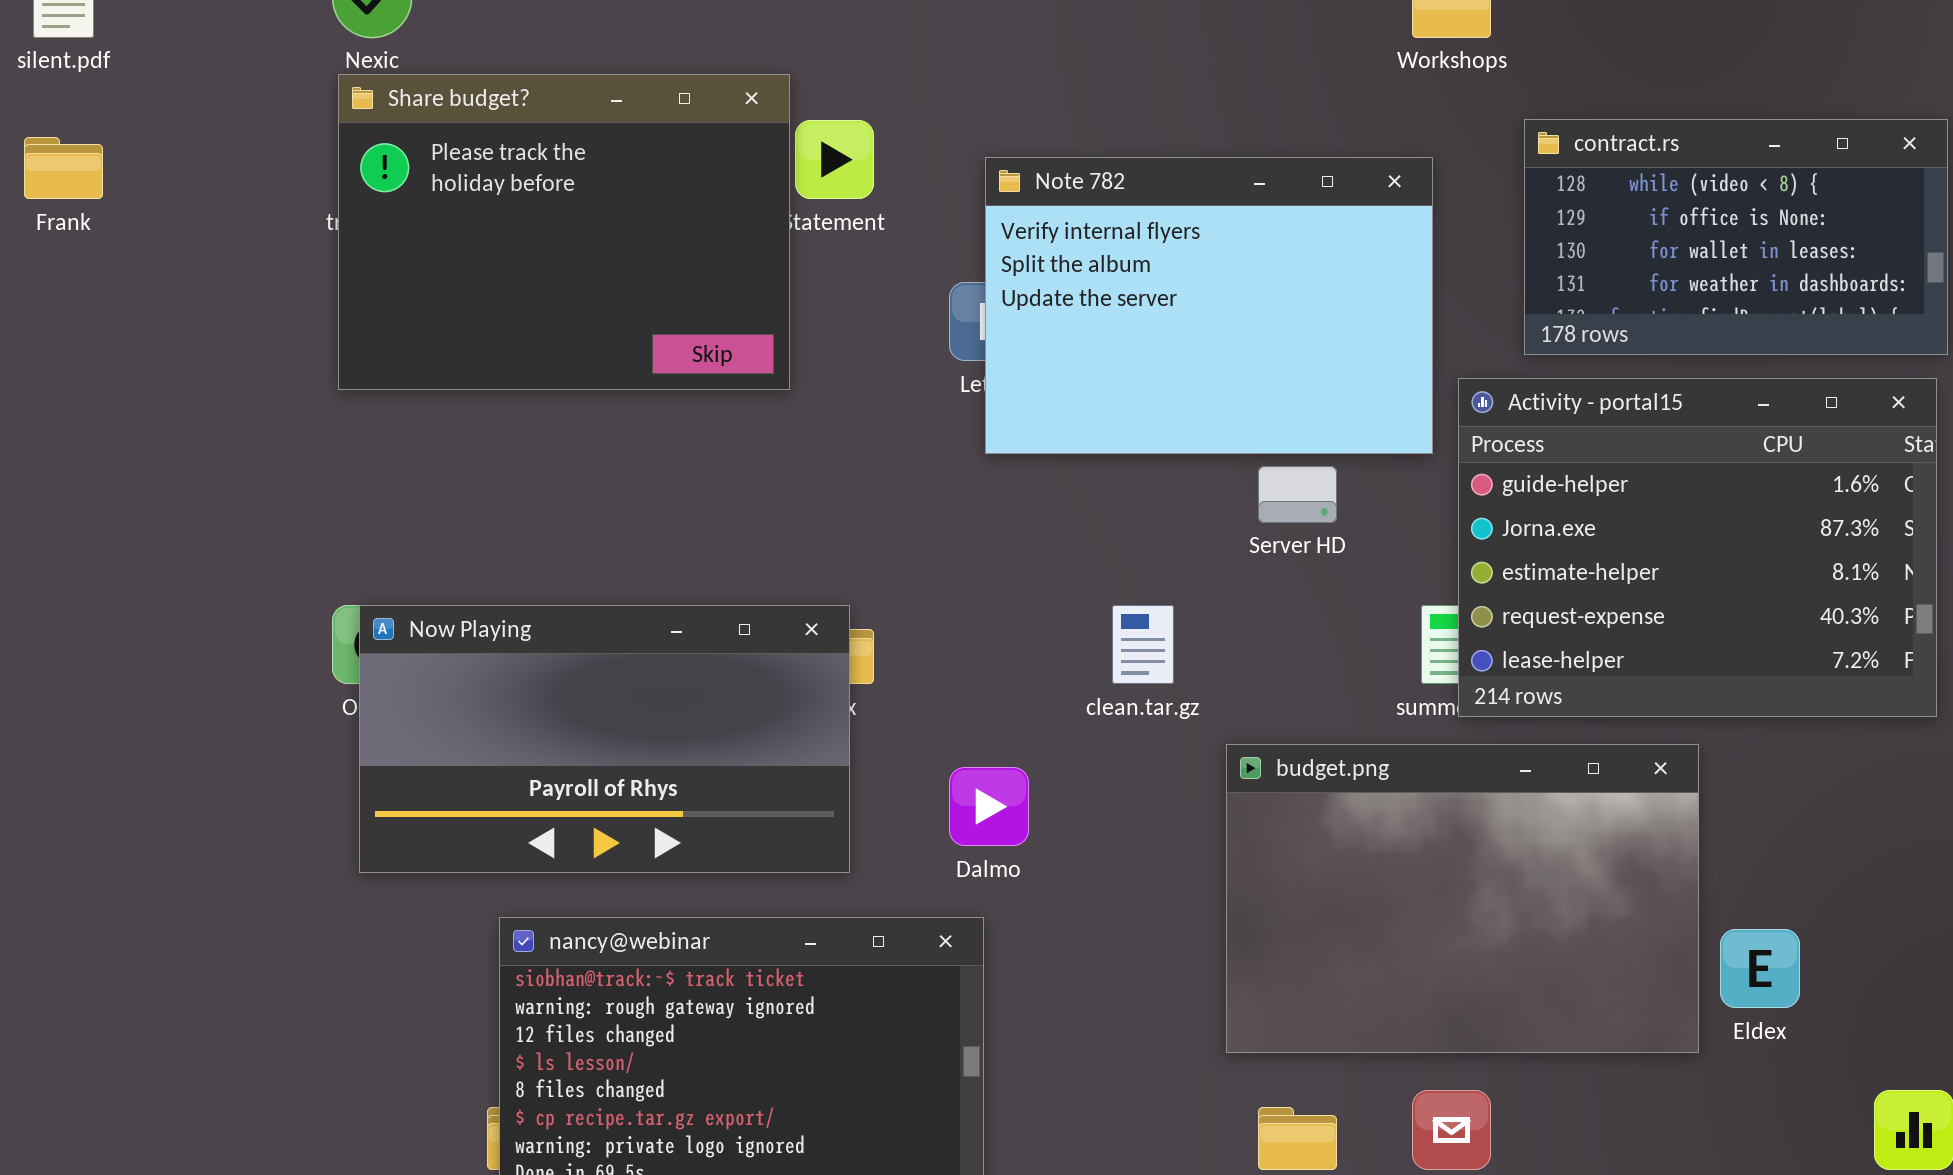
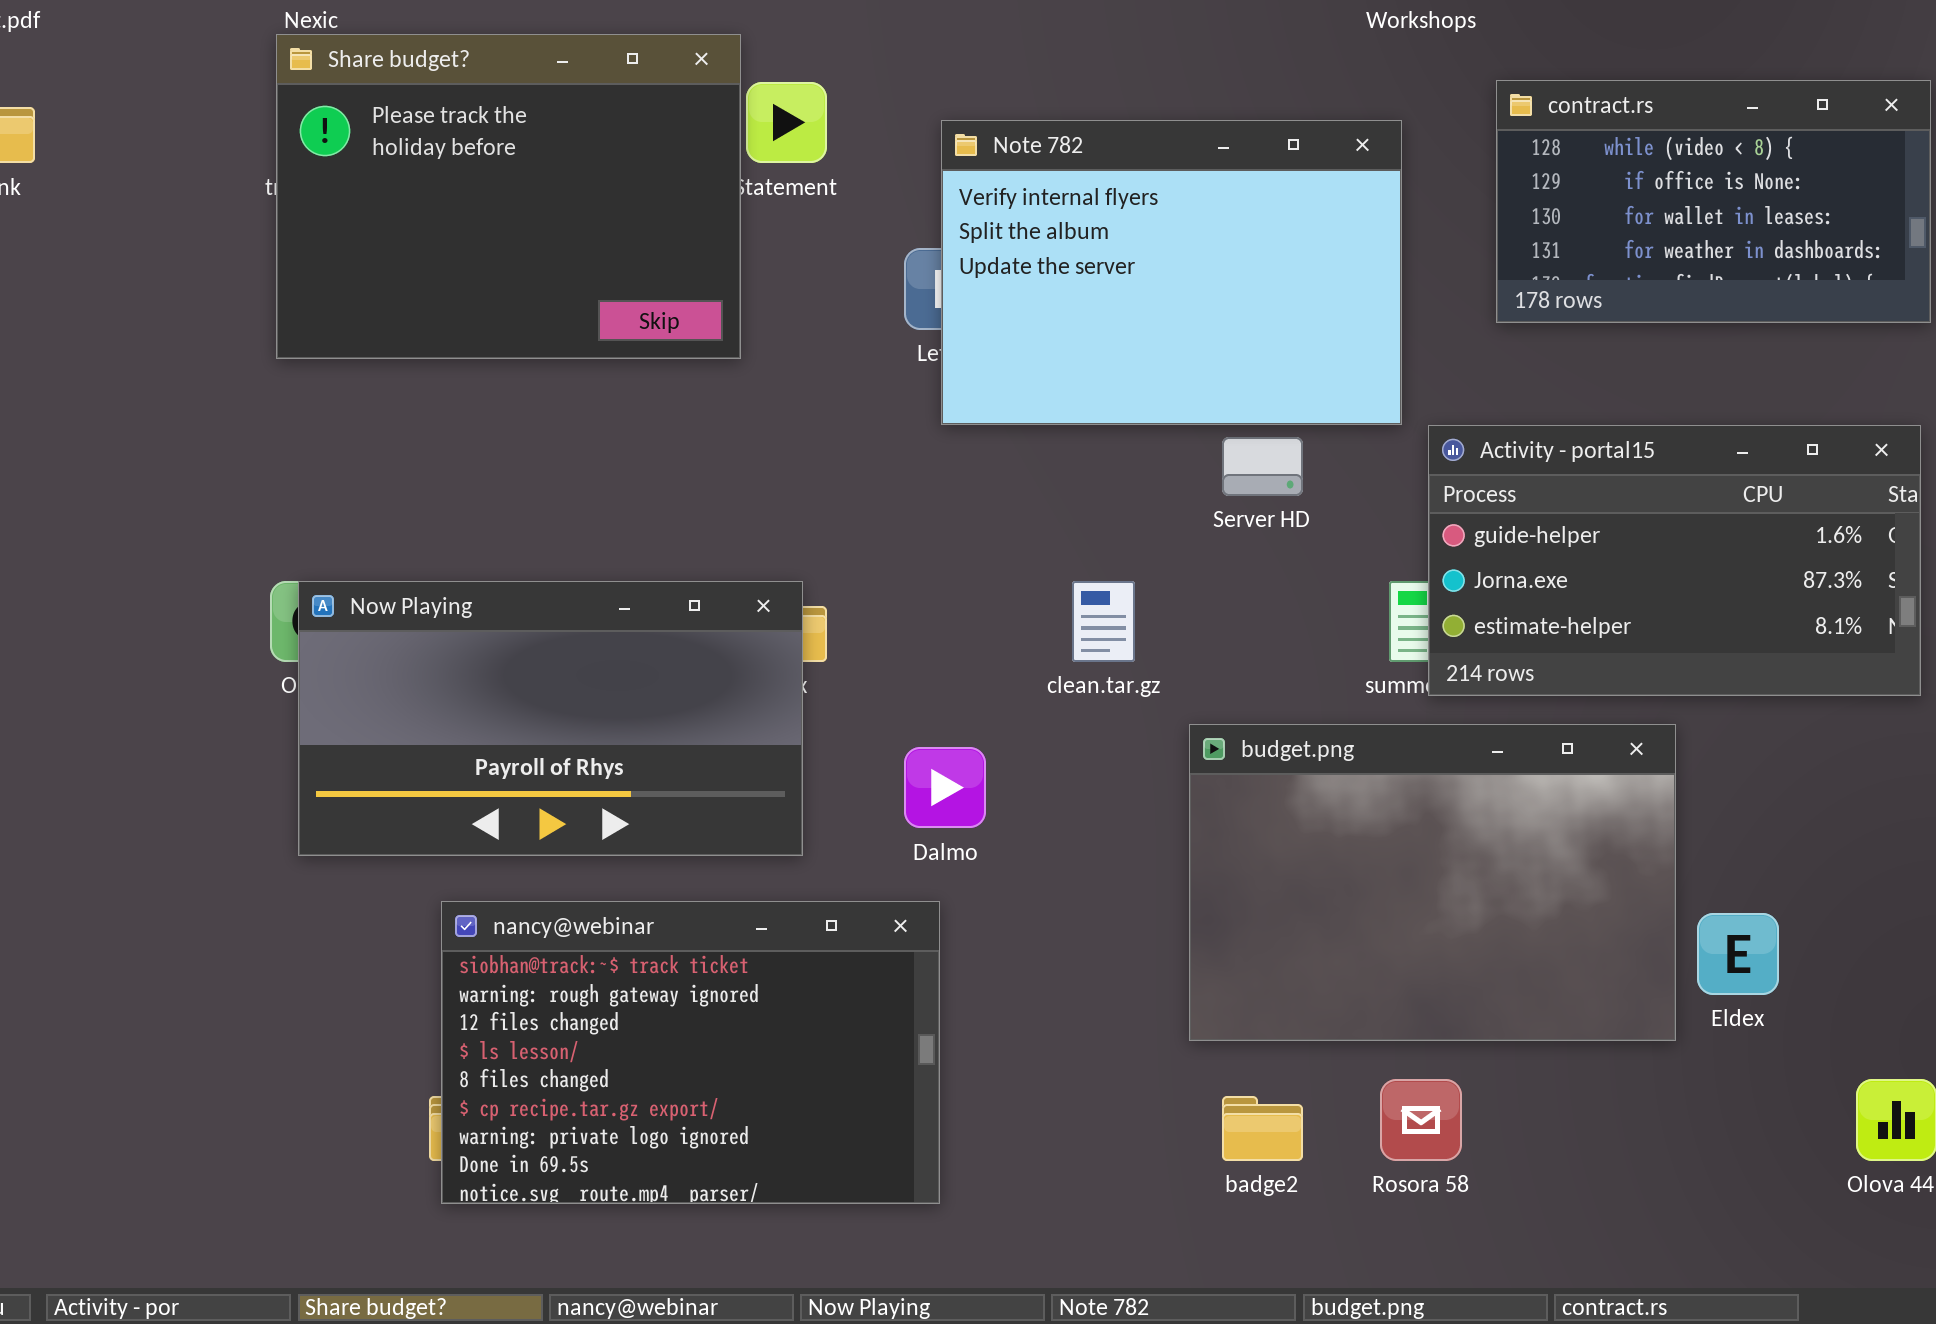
Activity - portal15: [1458,378,1937,717] -> [1428,425,1921,696], resized

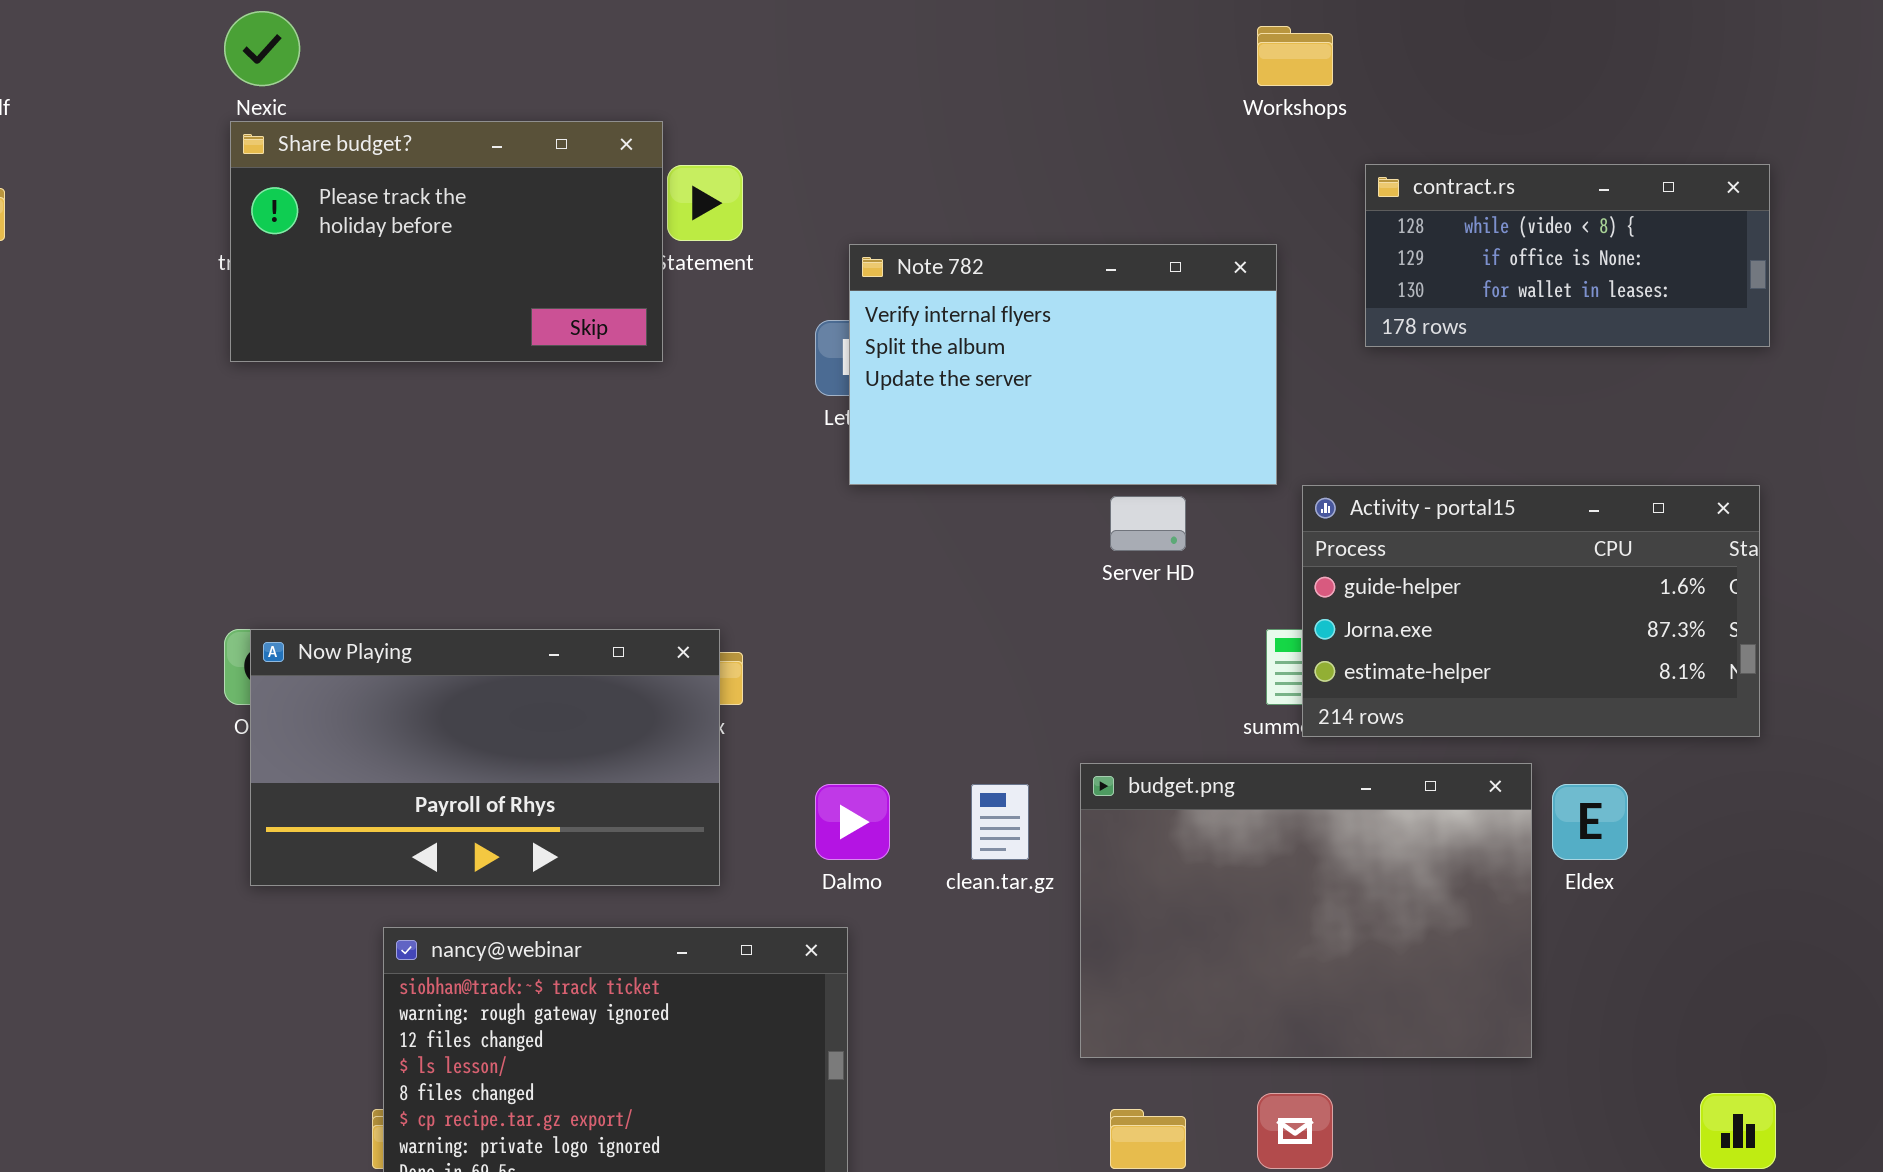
Share budget?: [276,34,741,359] -> [230,121,663,362], resized
contract.rs: [1496,80,1931,323] -> [1365,164,1770,347], resized
Note 782: [941,120,1402,425] -> [849,244,1277,485], resized
clean.tar.gz: [1072,581,1135,662] -> [971,784,1029,860], moved
Eldex: [1697,913,1779,995] -> [1552,784,1628,860], moved

